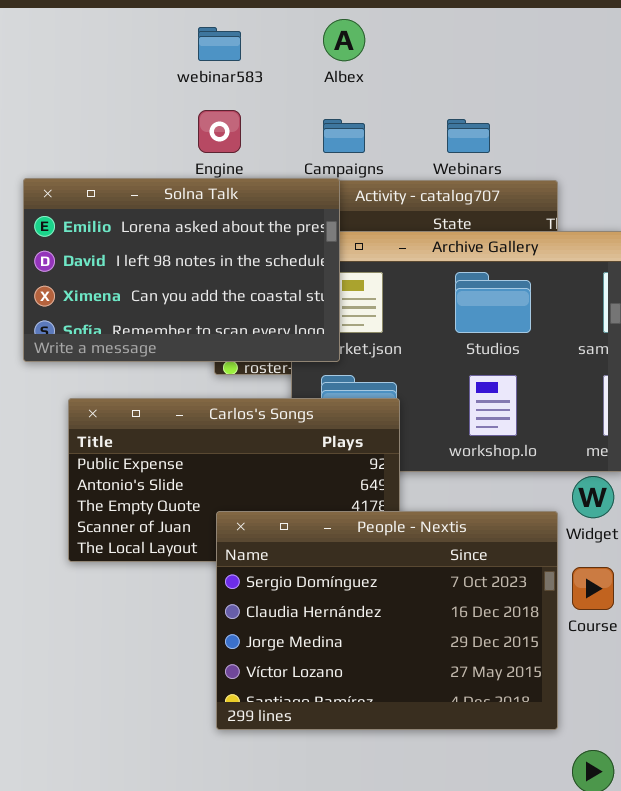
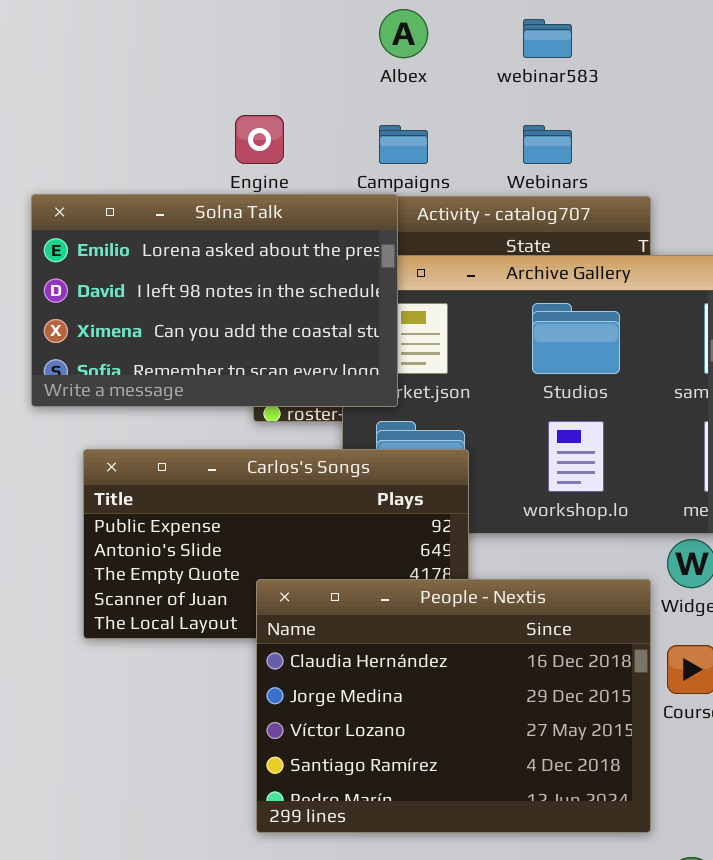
webinar583: [198,27,241,61] -> [523,19,572,58], moved
People - Nextis: [216,511,558,730] -> [256,579,651,833], scrolled down 1 row

